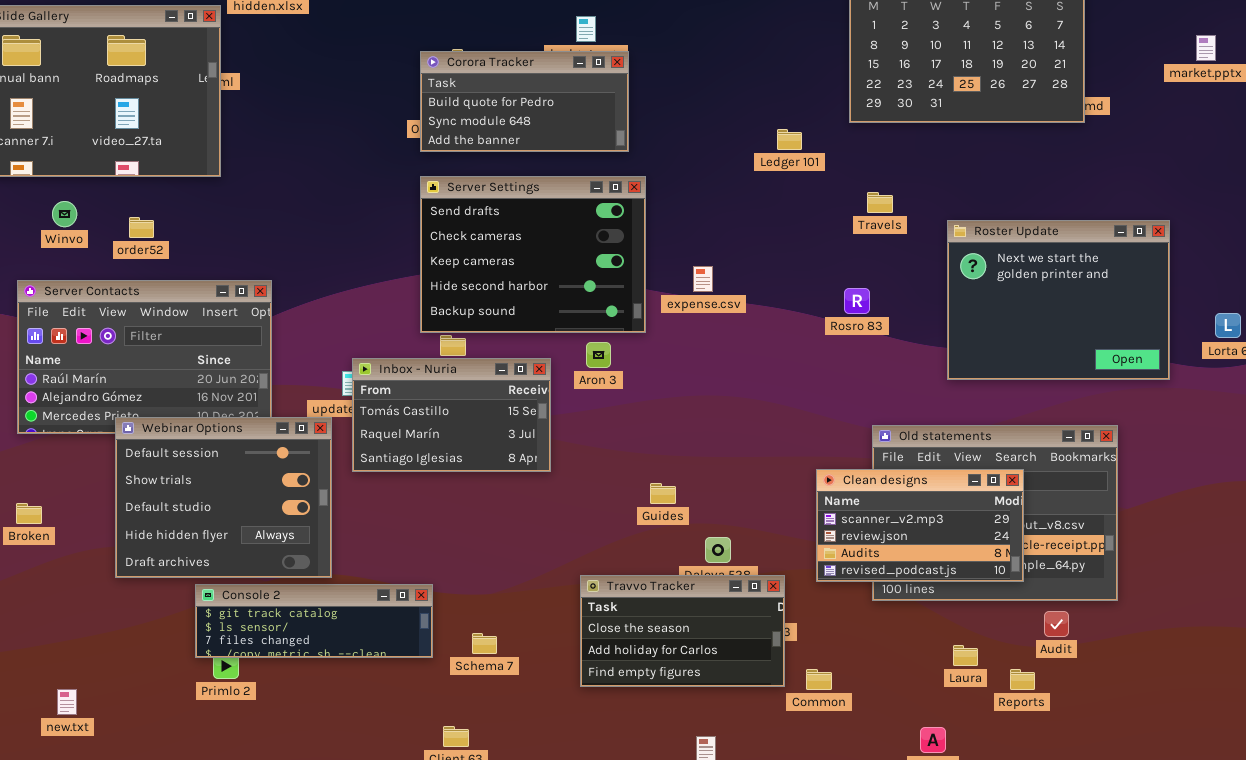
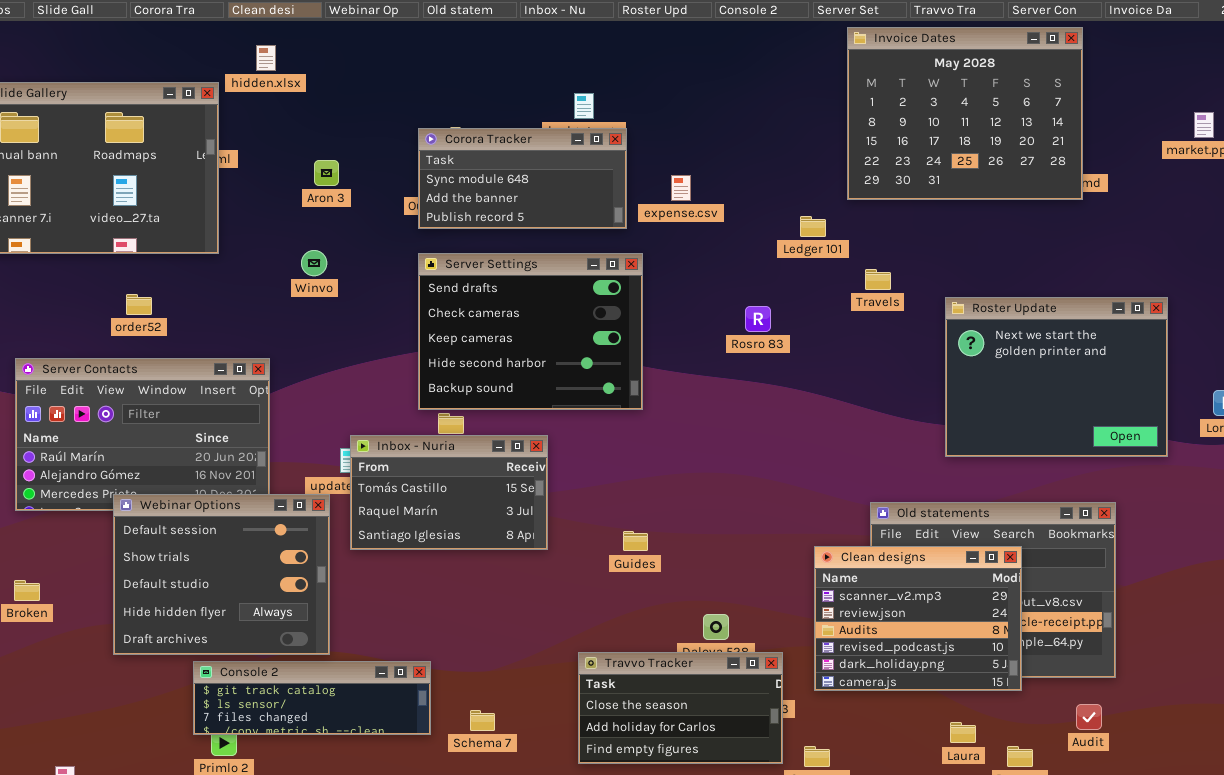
Corora Tracker: [420,51,629,152] -> [418,128,627,229], scrolled down 1 row
Ledger 101: [777,129,802,150] -> [800,216,826,237], moved
Winvo: [52,201,77,227] -> [301,250,327,276], moved
expense.csv: [693,266,713,292] -> [671,175,691,201], moved
Rosro 83: [844,288,870,314] -> [745,306,771,332], moved
Aron 3: [586,342,611,368] -> [314,160,339,186], moved
Clean designs: [816,469,1024,582] -> [814,546,1022,691], resized
Guides: [650,483,676,504] -> [623,531,648,551], moved
Audit: [1044,611,1069,637] -> [1076,704,1102,730], moved

